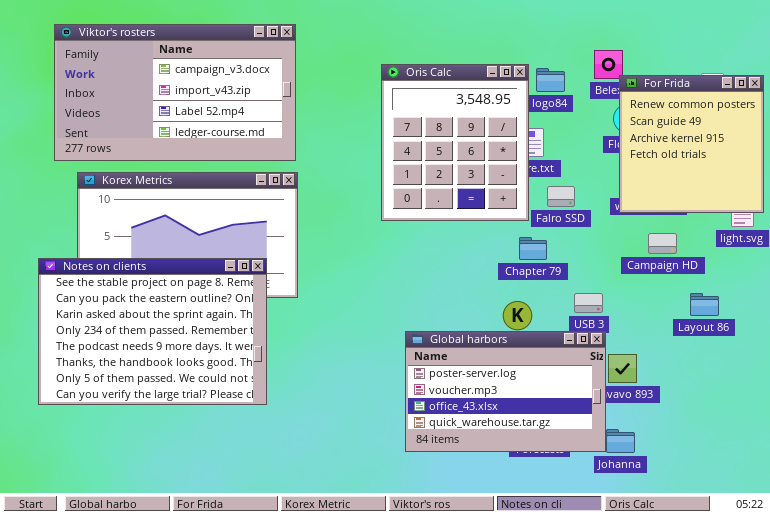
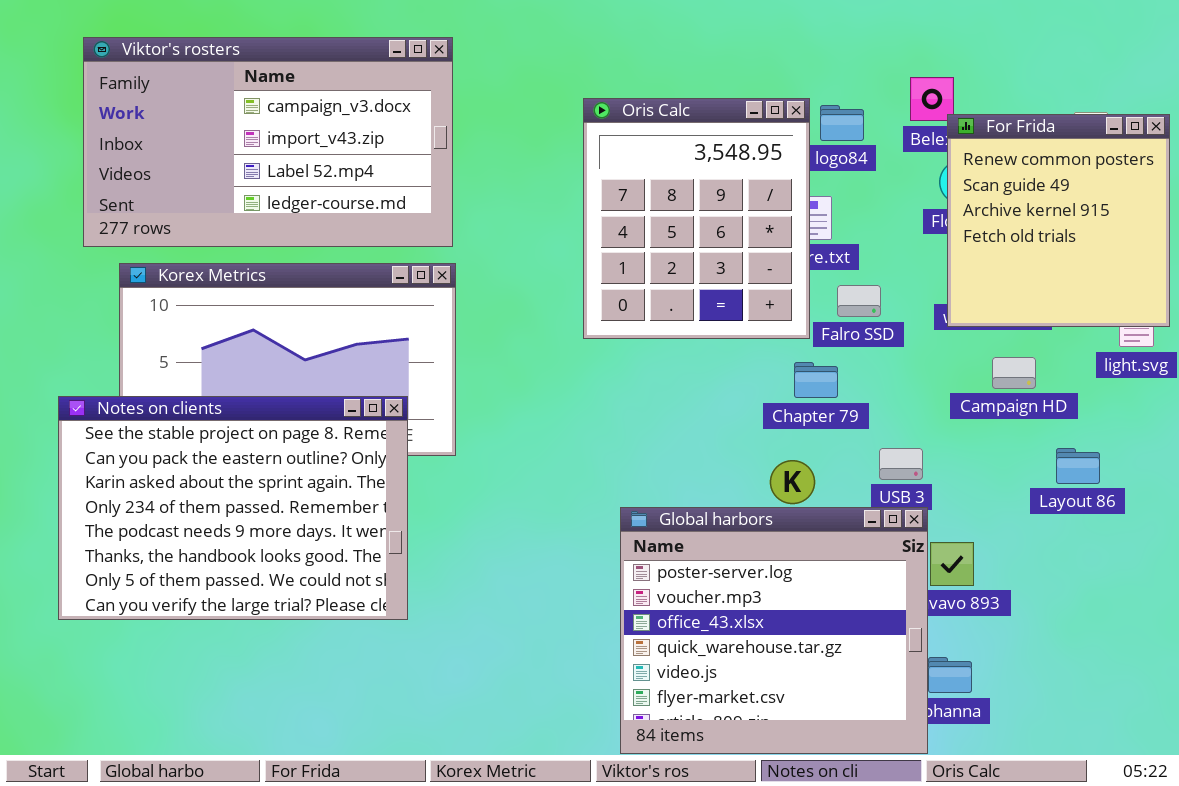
Global harbors: [405,331,606,452] -> [620,507,928,754], resized

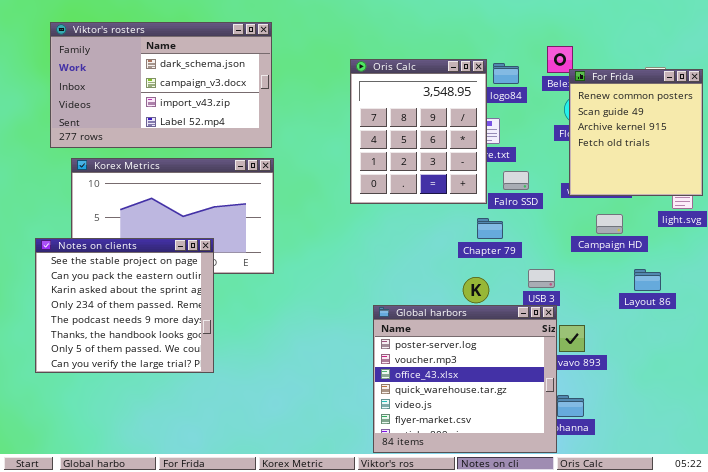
Viktor's rosters: [83,37,453,247] -> [50,22,272,148], scrolled up 1 row
Notes on clients: [58,396,408,620] -> [35,238,214,373], resized

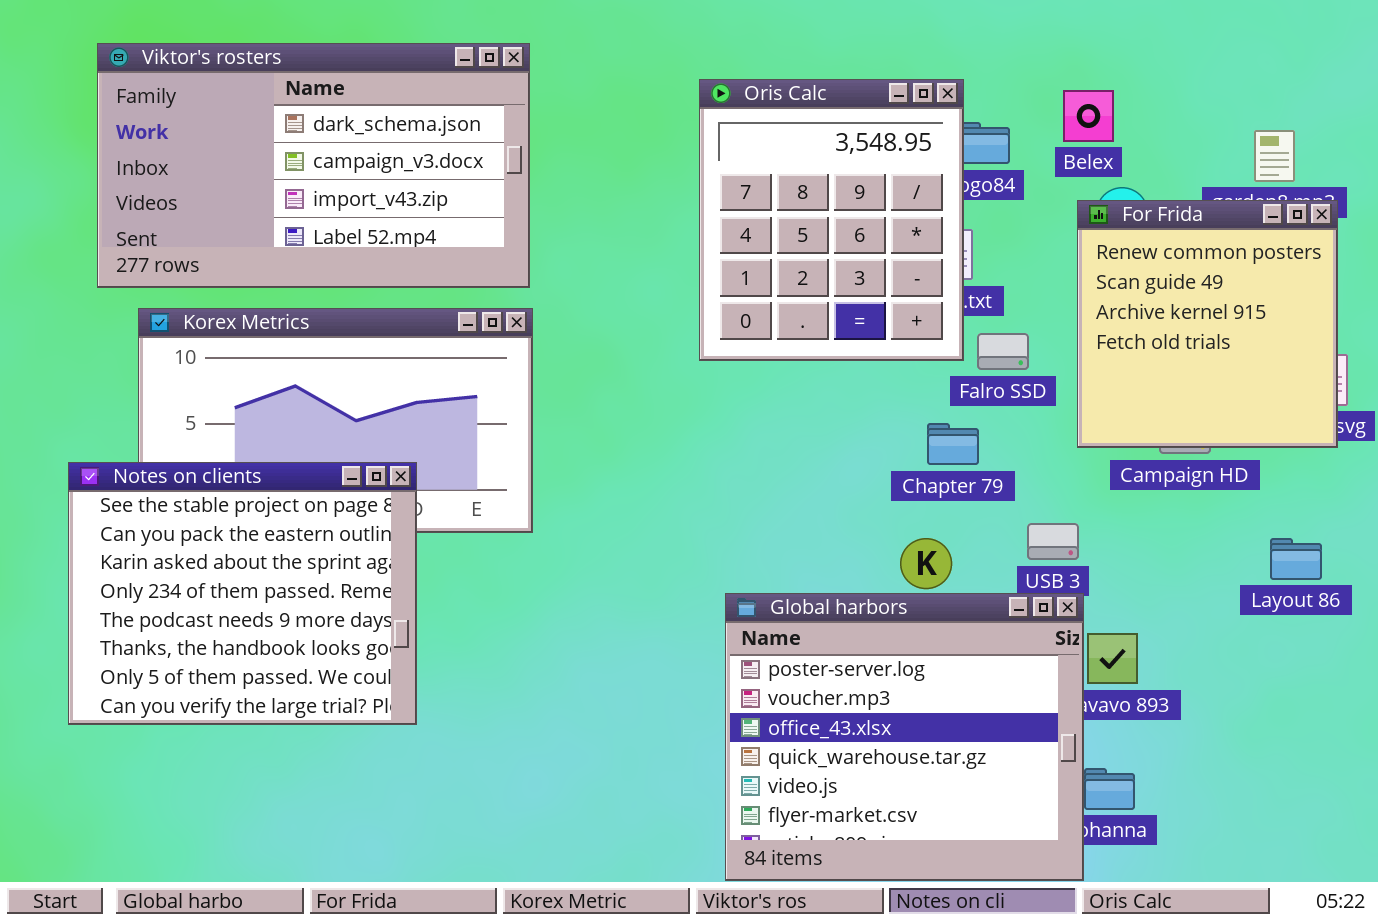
Oris Calc: [350,59,487,204] -> [699,79,964,361], moved
For Frida: [569,69,703,196] -> [1077,200,1338,448], moved
Layout 86: [634,269,661,291] -> [1270,538,1322,580], moved

